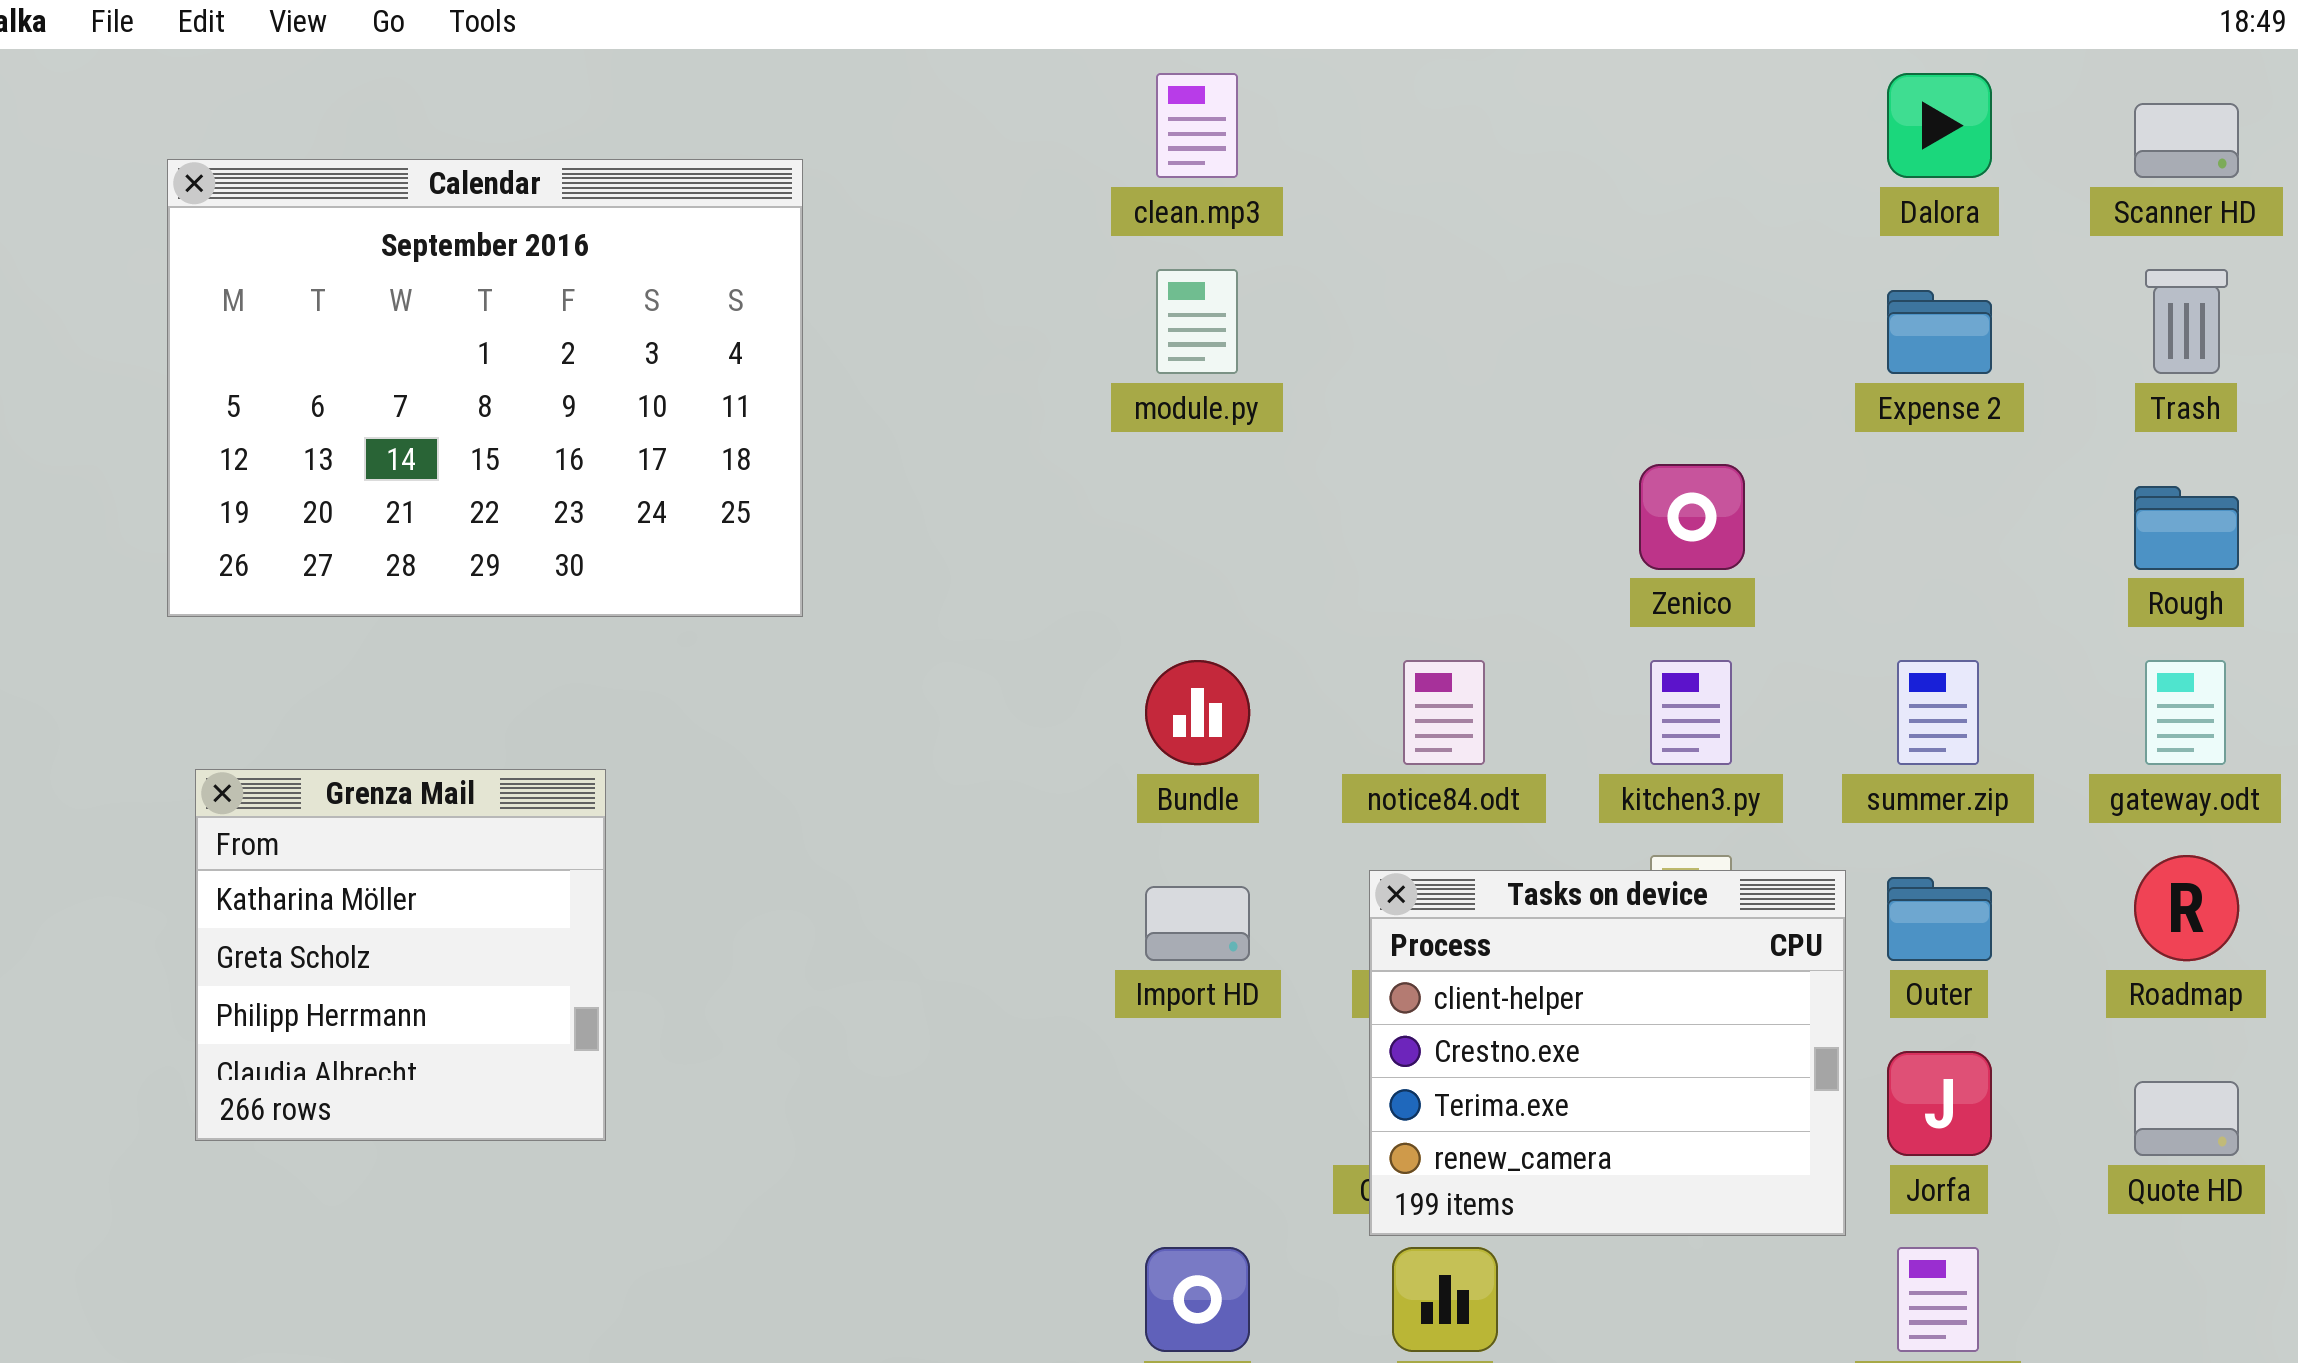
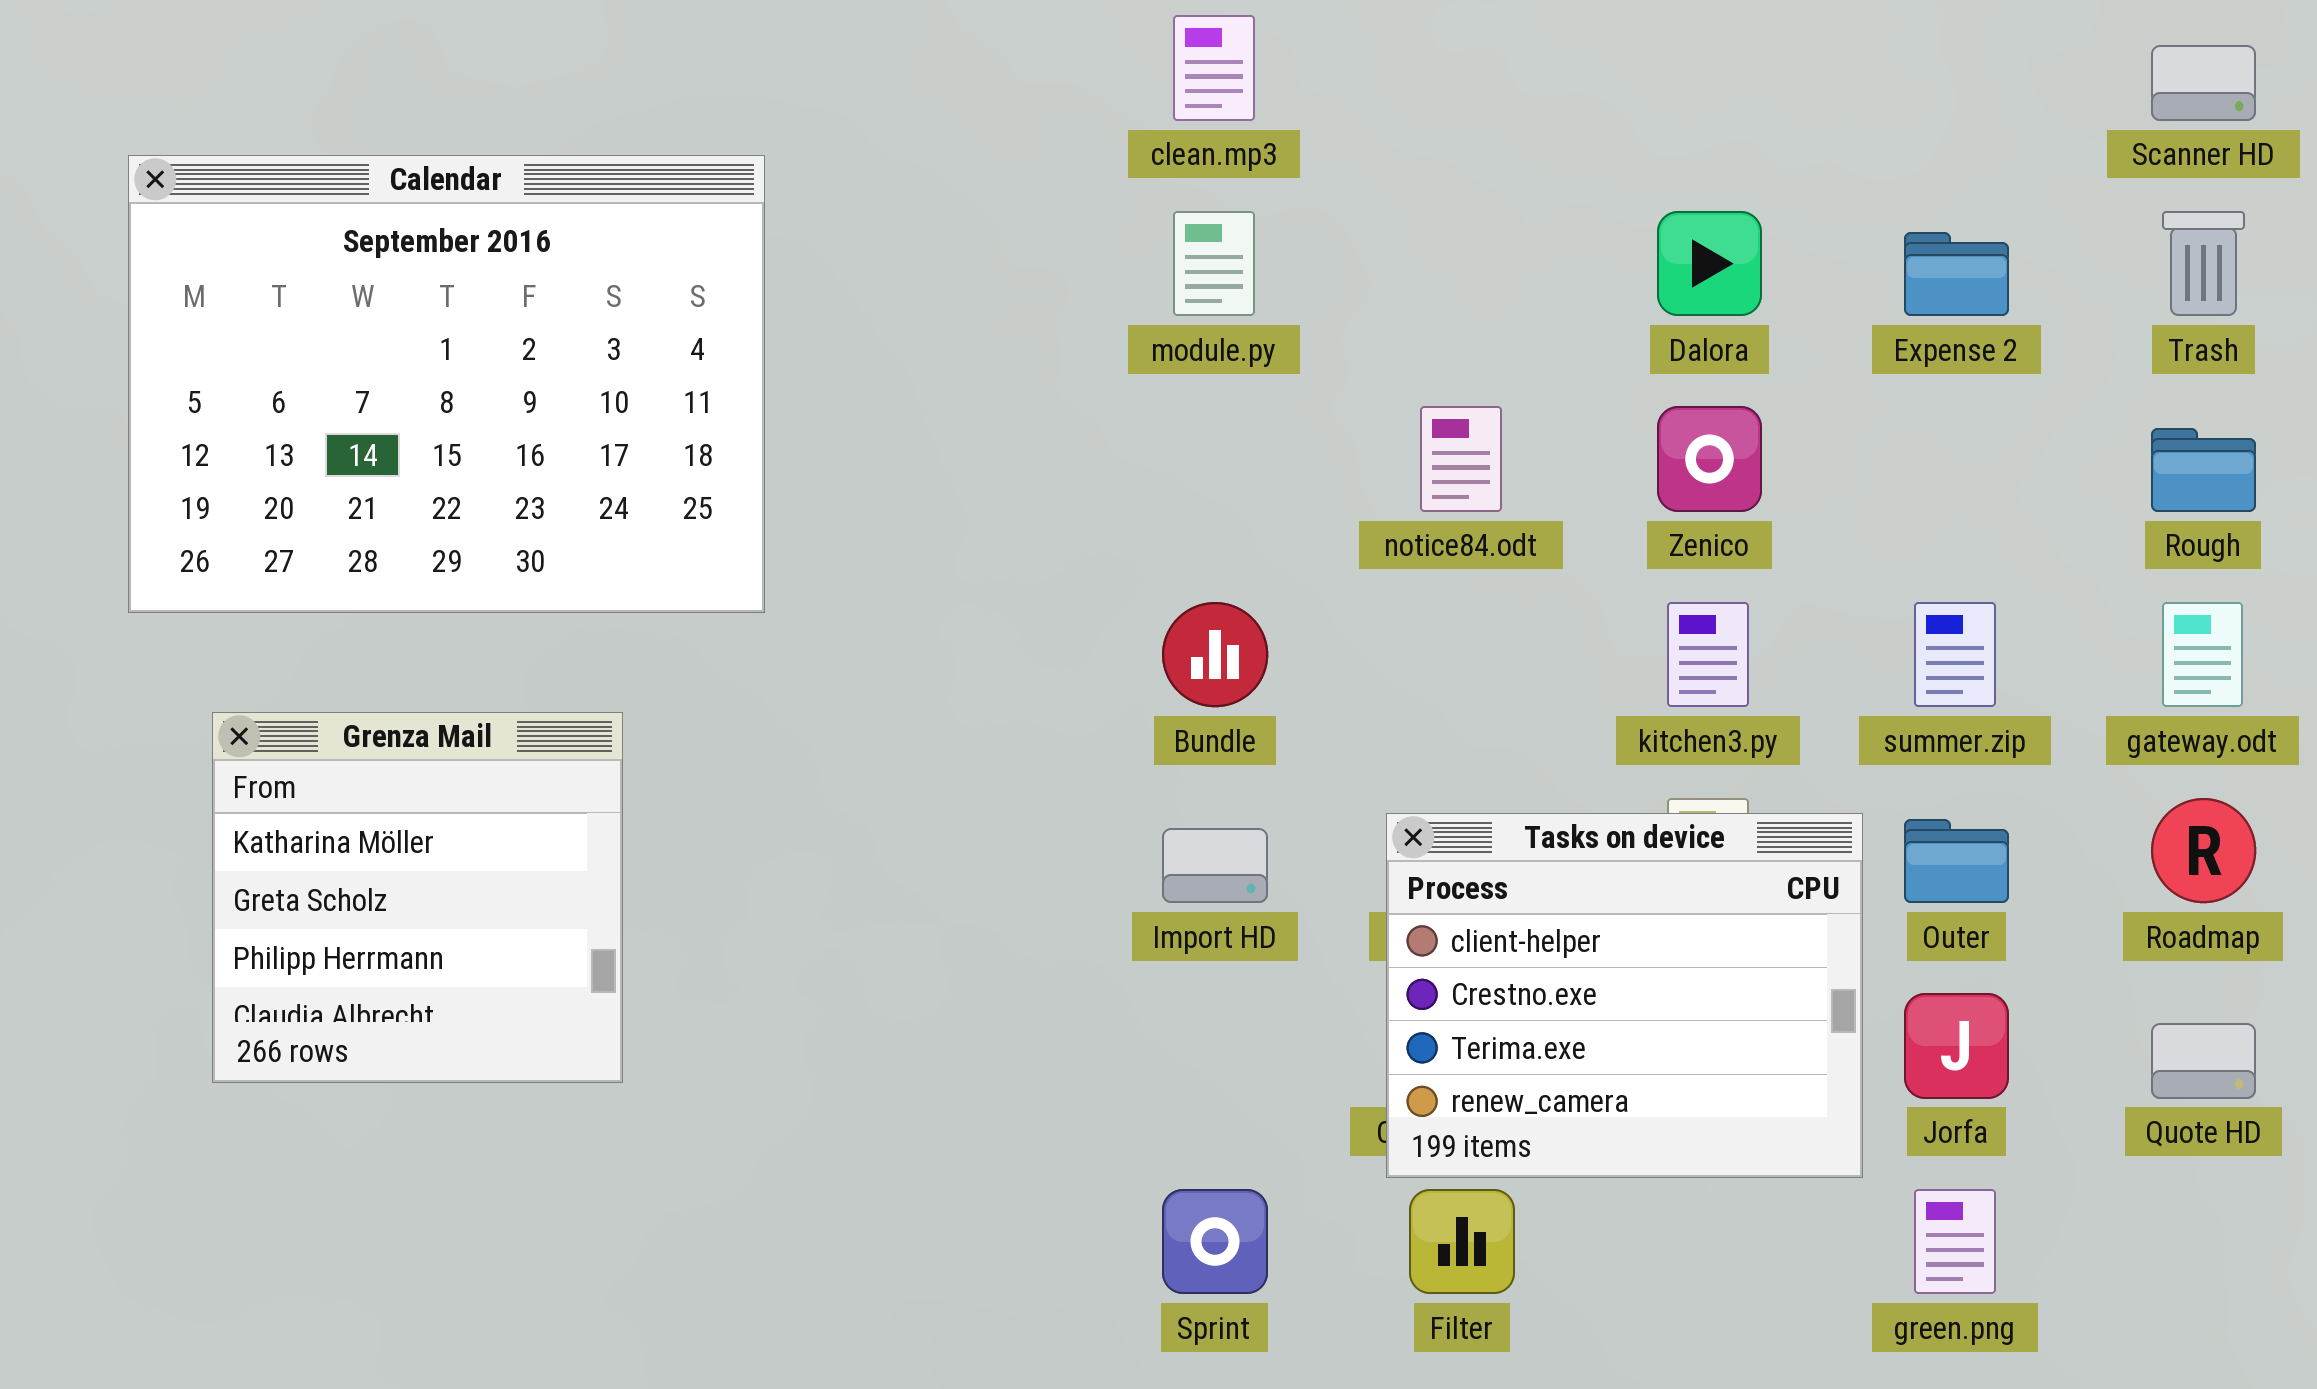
Dalora: [1887,73,1992,178] -> [1657,211,1762,316], moved
Calendar: [167,159,803,617] -> [128,155,765,613], moved
notice84.odt: [1403,660,1485,765] -> [1420,406,1502,512], moved

